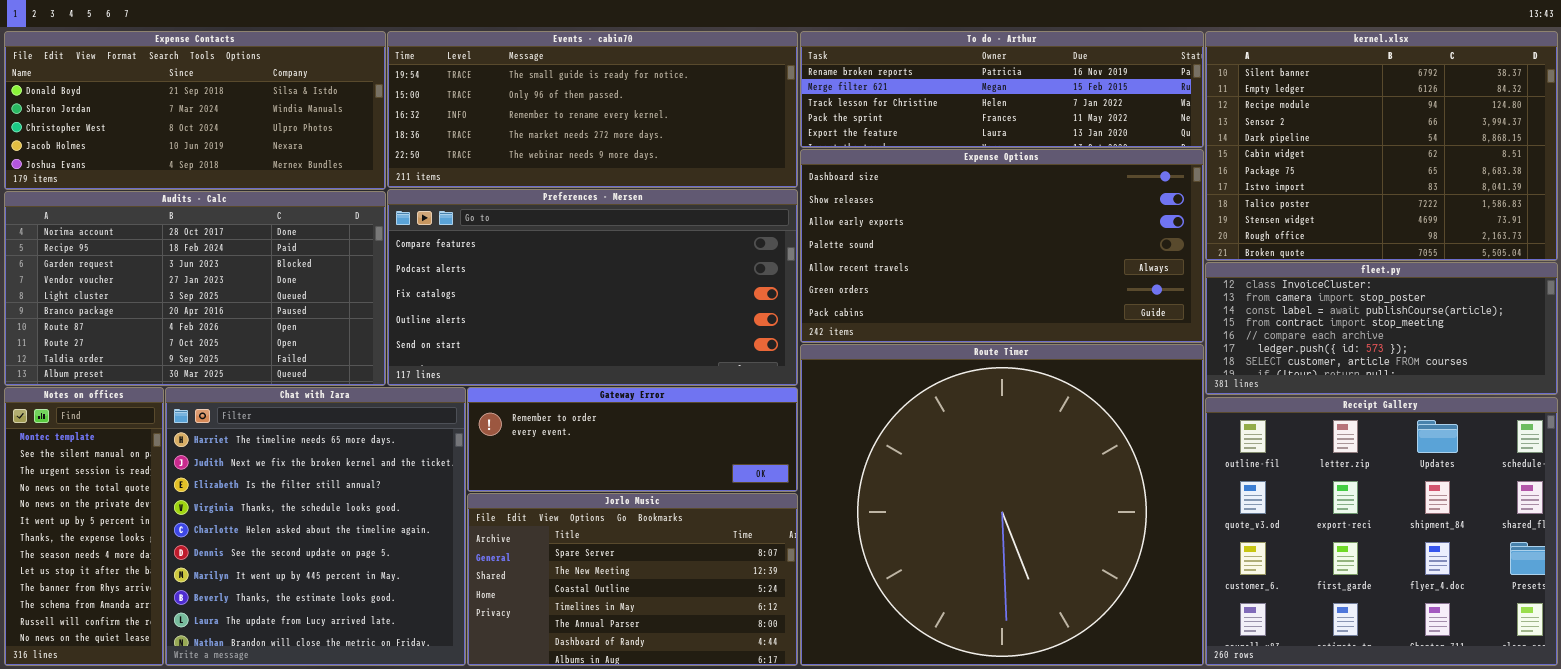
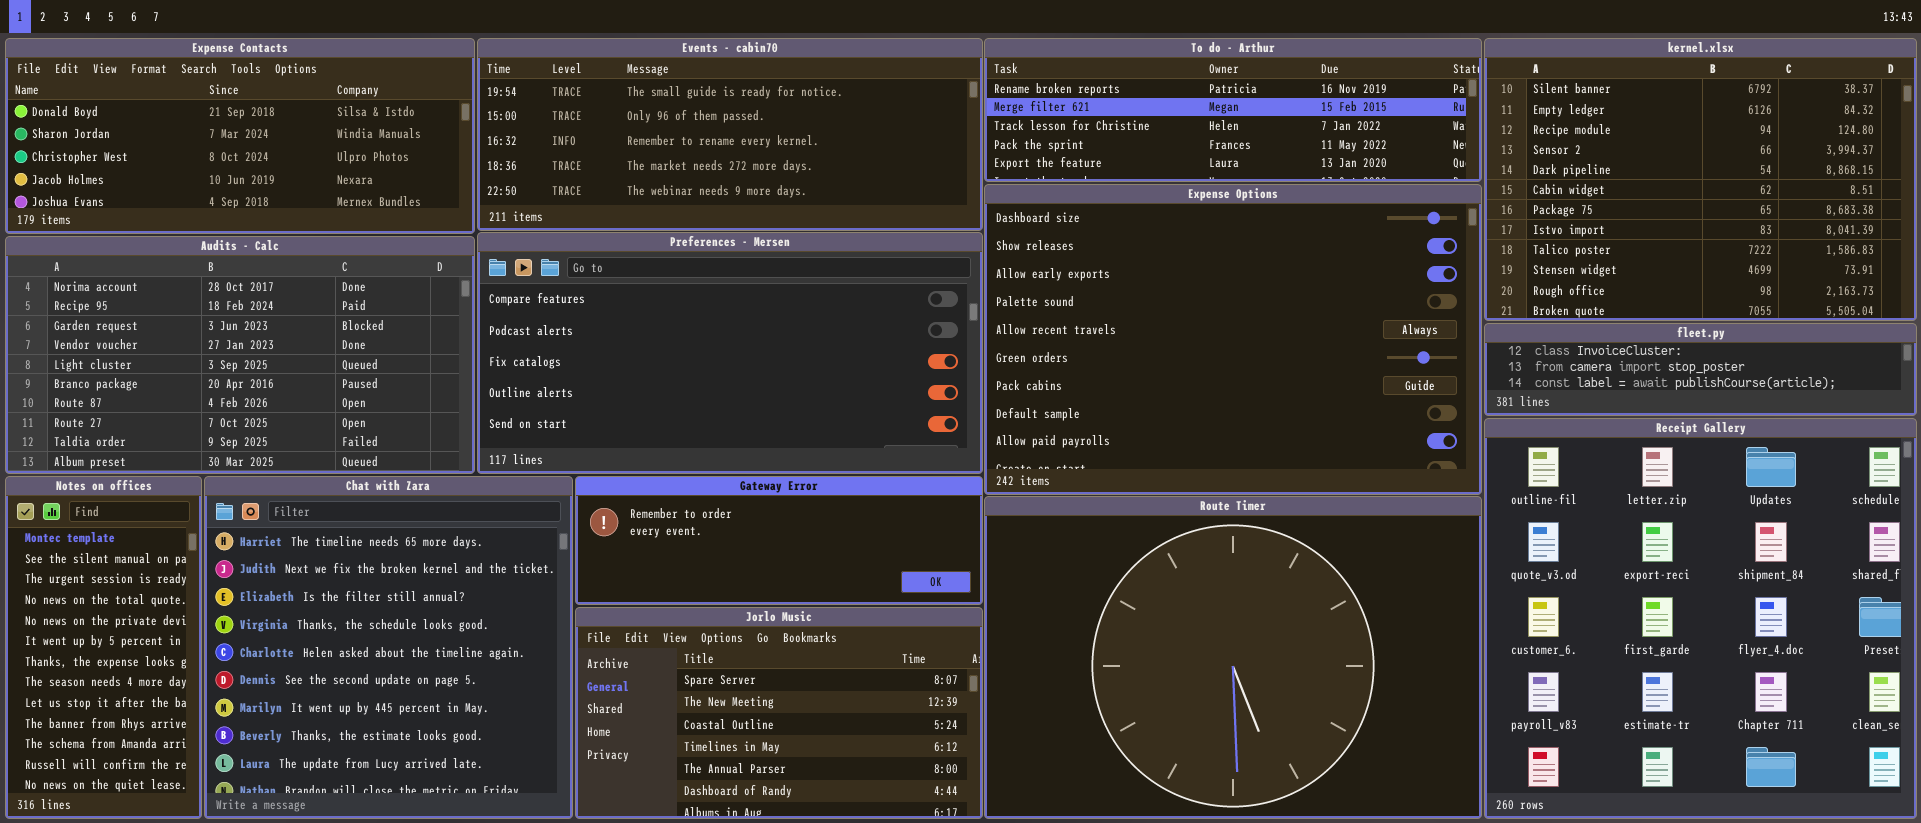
Expense Options: [800,149,1204,343] -> [984,184,1482,495], resized
fleet.py: [1205,262,1558,395] -> [1484,323,1917,416], resized
Route Timer: [800,344,1204,666] -> [984,496,1482,819], resized
Receipt Gallery: [1205,397,1558,666] -> [1484,418,1917,819], resized

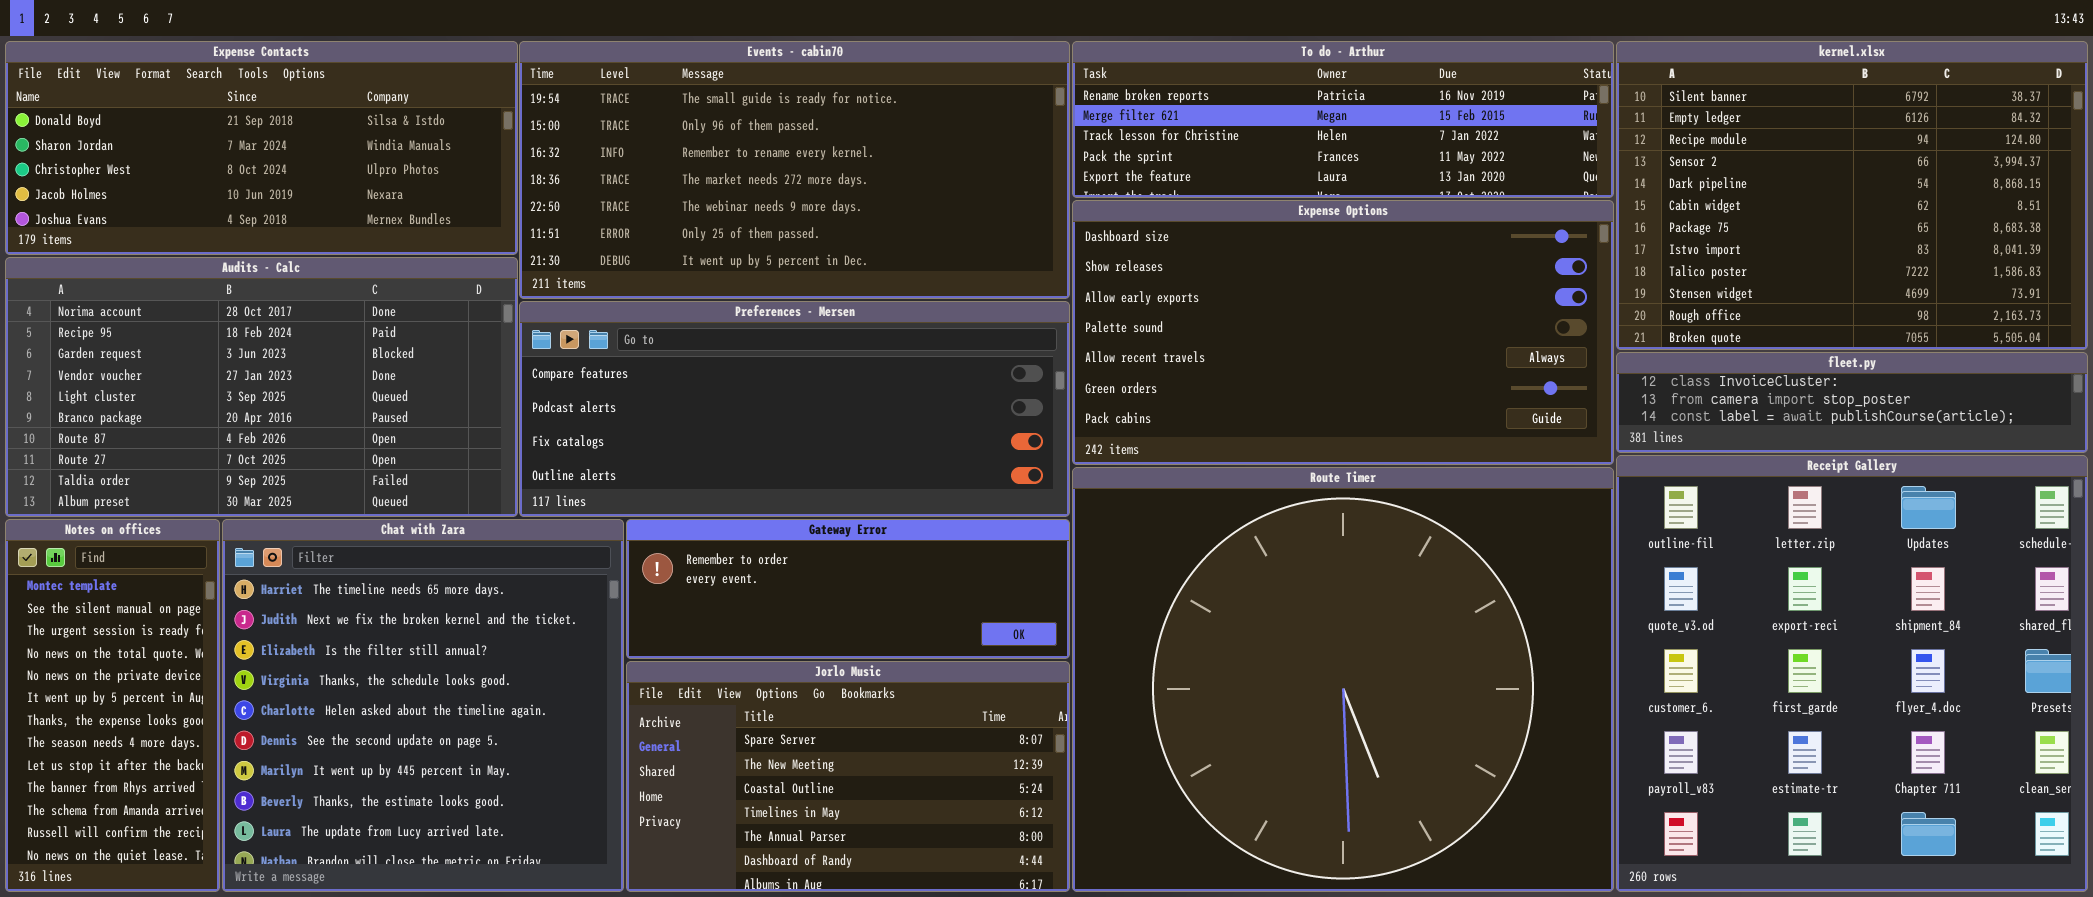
Events - cabin70: [477,38,983,231] -> [519,41,1070,299], resized
Expense Options: [984,184,1482,495] -> [1072,200,1614,465], resized
Preferences - Mersen: [477,232,983,474] -> [519,301,1070,517], resized
Route Timer: [984,496,1482,819] -> [1072,467,1614,892], resized

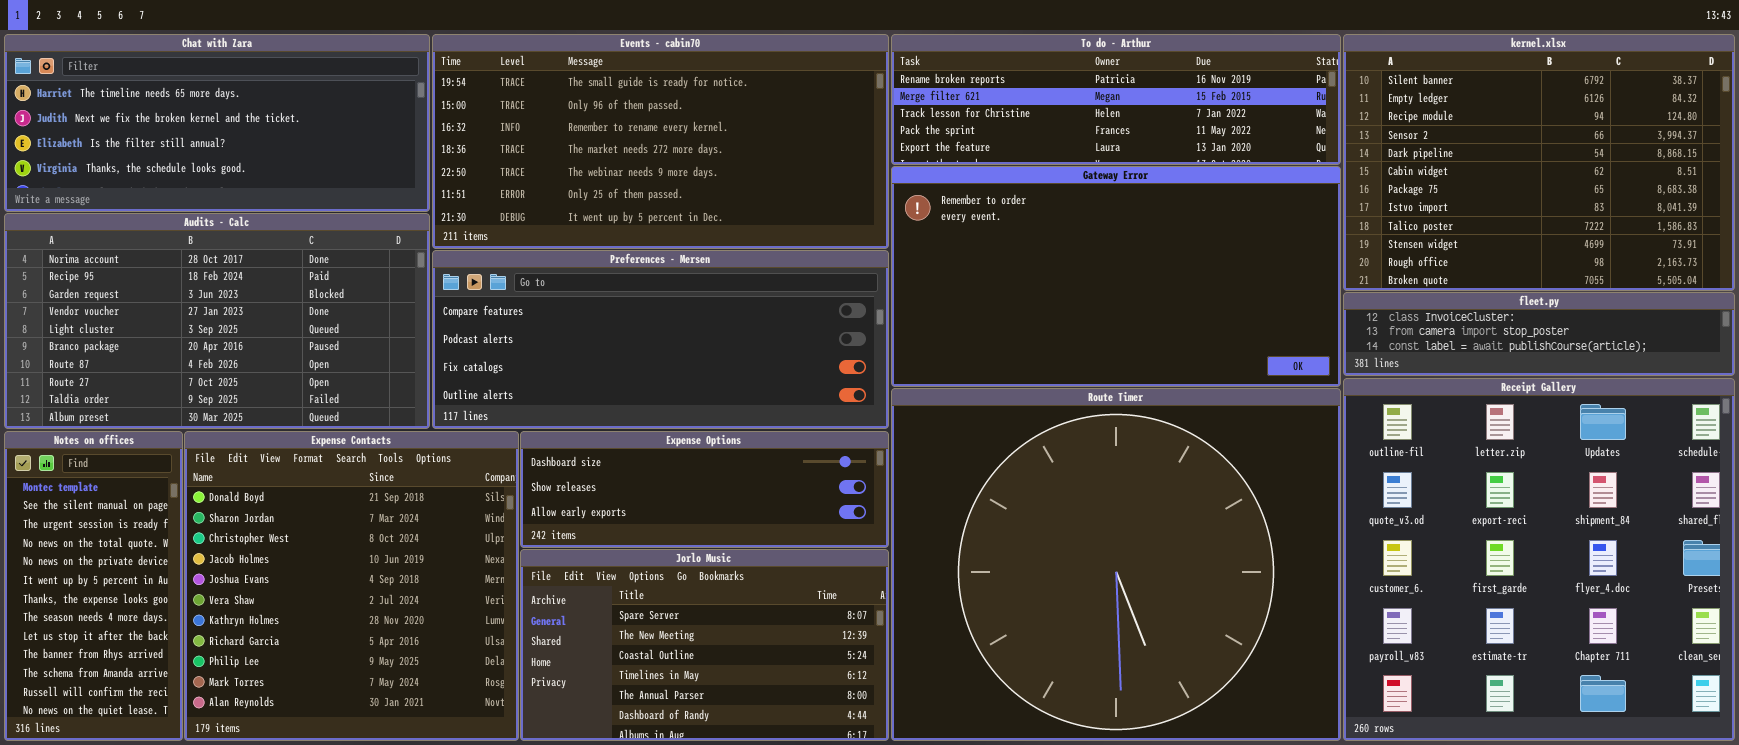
Expense Contacts: [5,41,518,255] -> [184,431,519,741], moved, resized
Expense Options: [1072,200,1614,465] -> [520,431,889,548], moved, resized
Chat with Zara: [222,519,624,892] -> [4,34,430,212], moved, resized
Gateway Error: [626,519,1070,659] -> [891,166,1341,387], moved, resized

